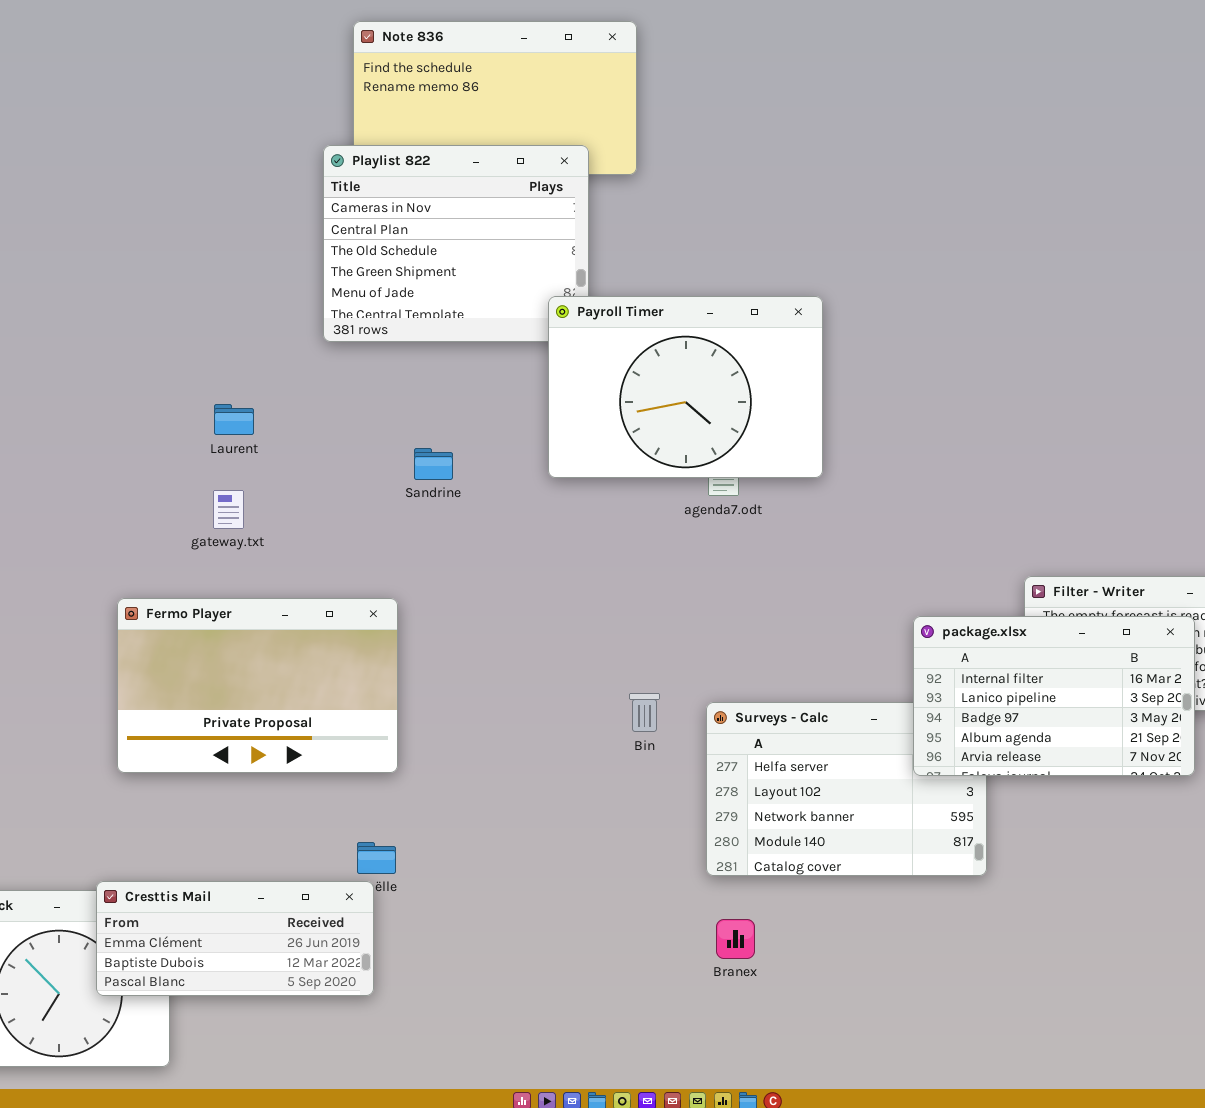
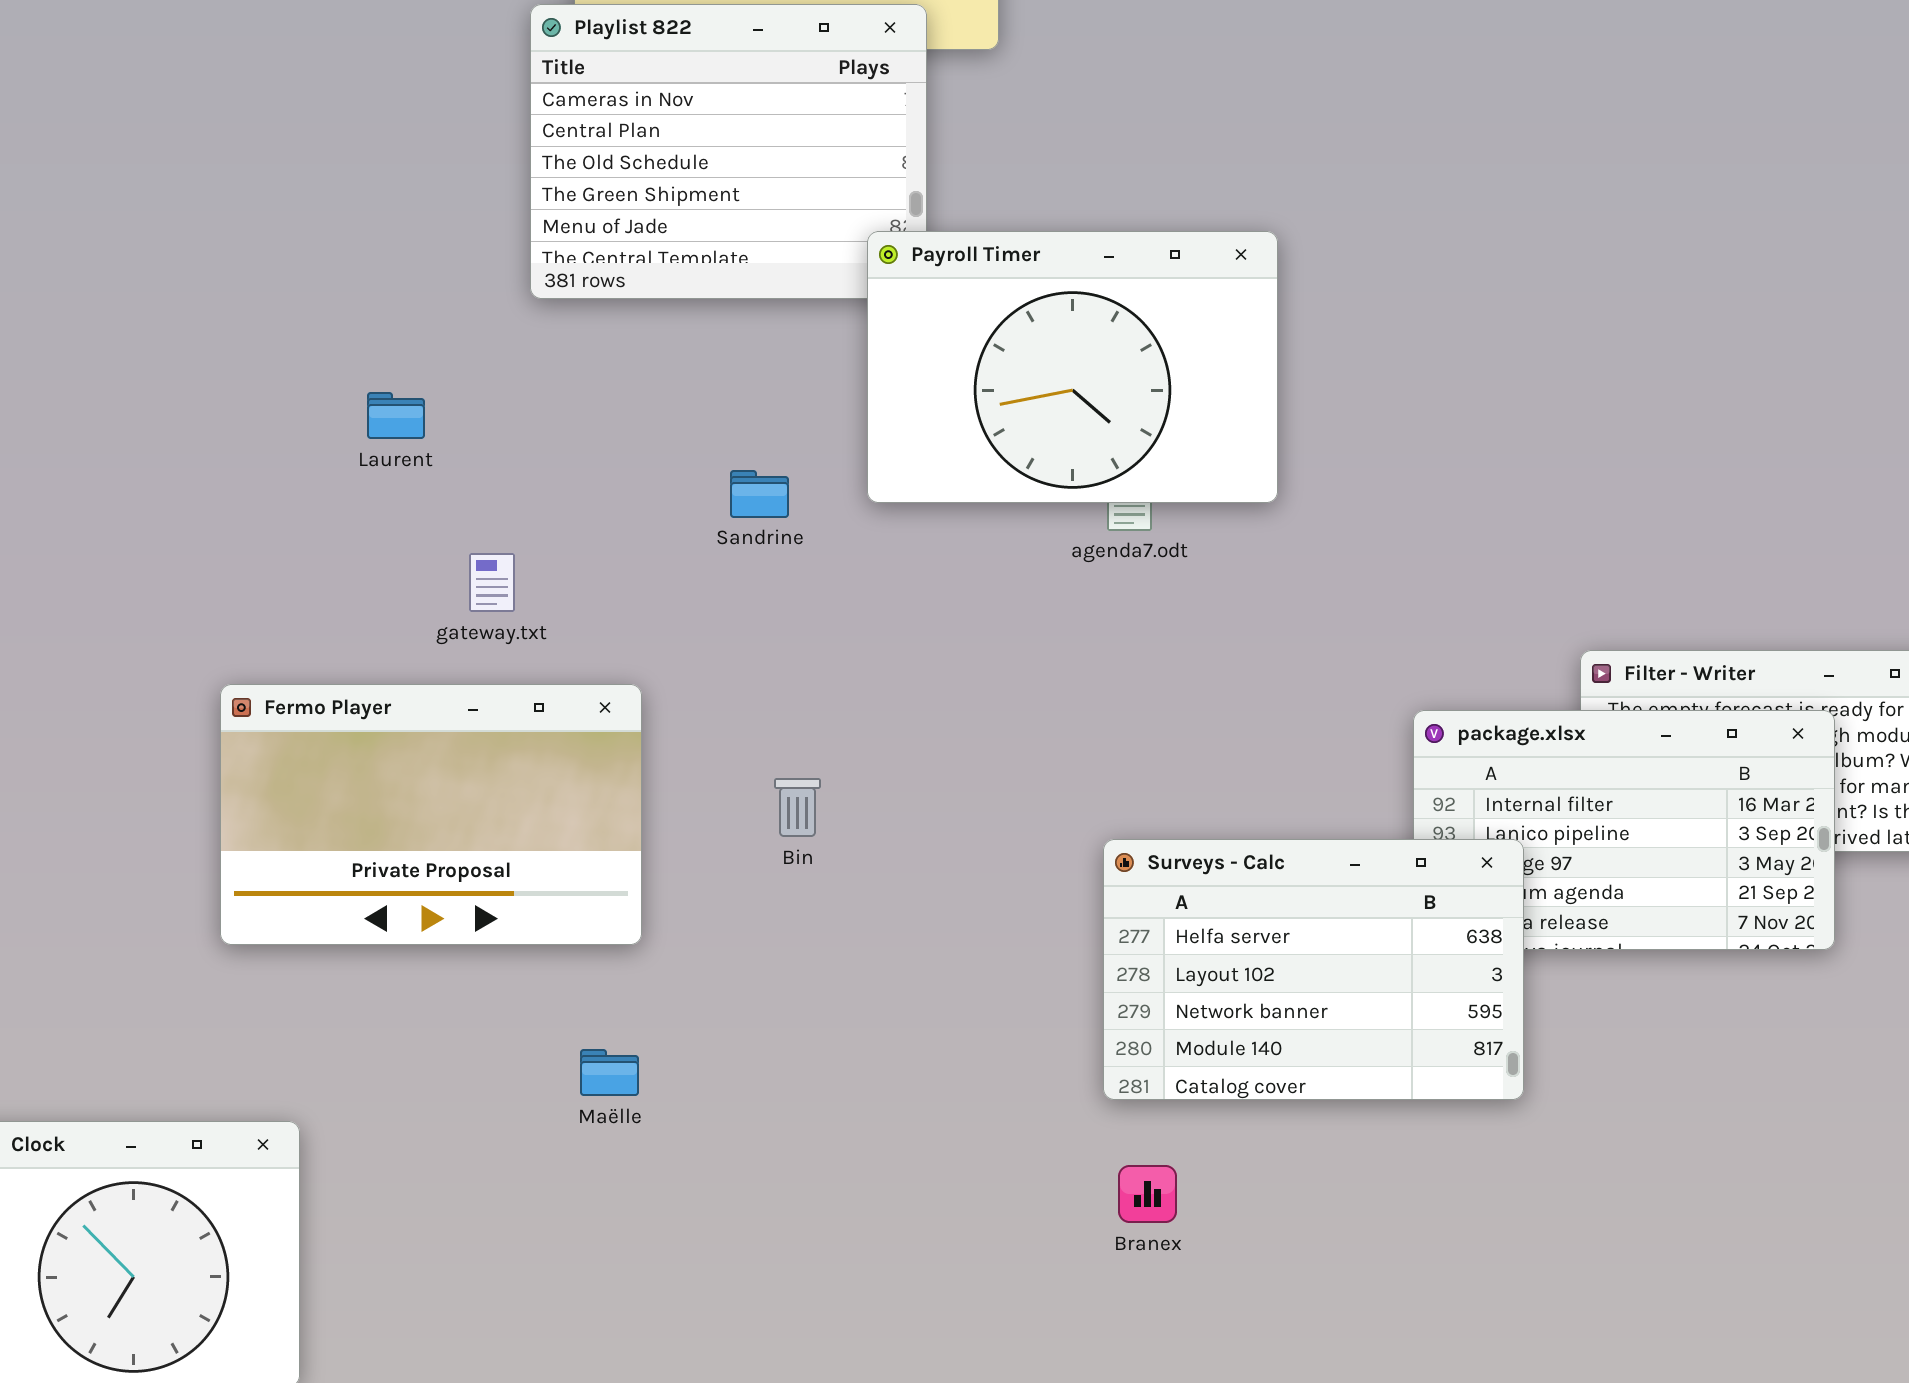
Sandrine: [414,448,453,480] -> [730,470,789,518], moved
gateway.txt: [213,490,244,529] -> [469,553,515,612], moved
Bin: [629,693,660,732] -> [774,778,821,837], moved
Surveys - Calc: [706,702,987,876] -> [1103,839,1524,1100], raised
Cresttis Mail: [96,881,374,996] -> none, closed

